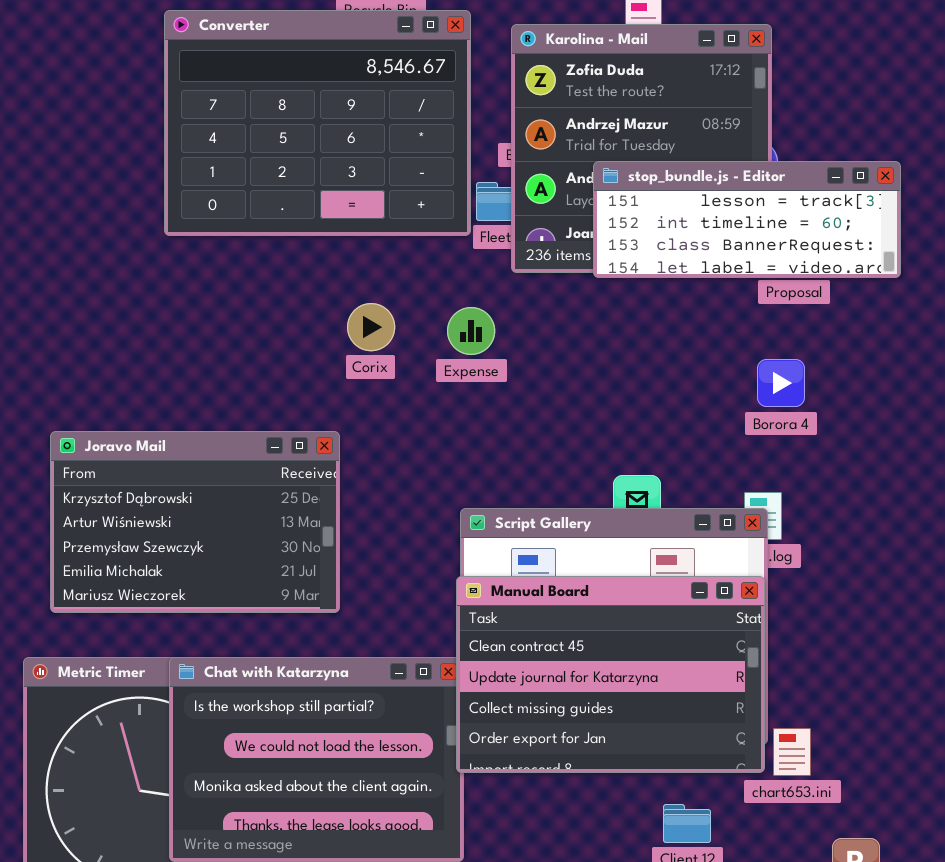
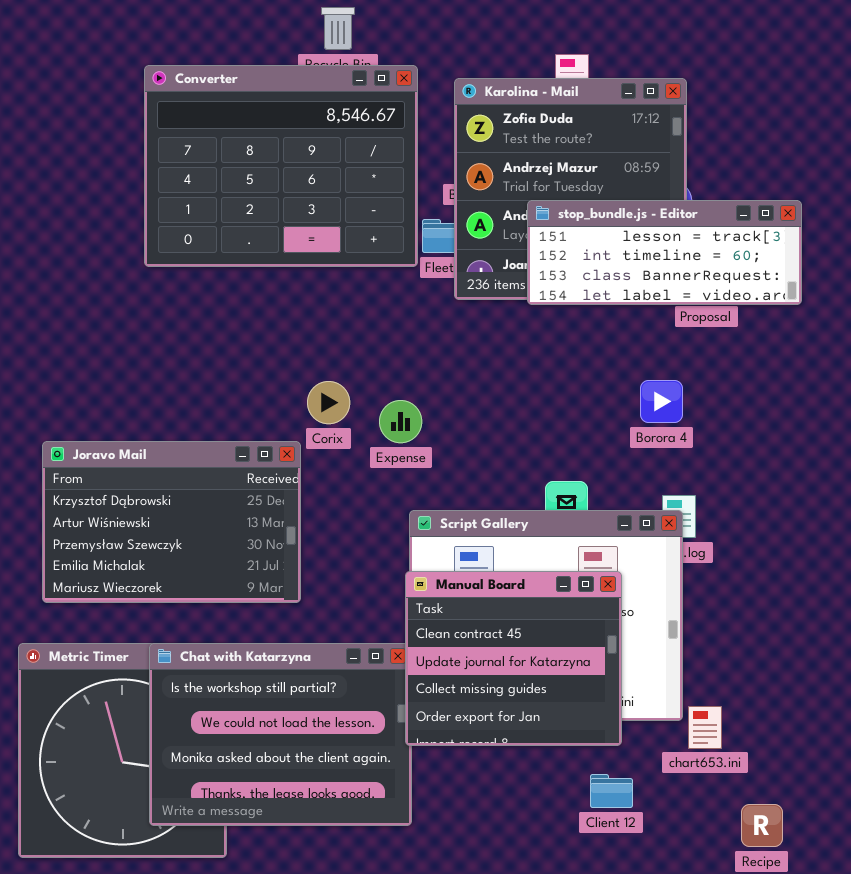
Corix: [347,303,395,351] -> [307,381,350,424], moved
Expense: [447,307,495,355] -> [379,400,422,443], moved
Borora 4: [757,359,805,407] -> [640,380,683,423], moved
Manual Board: [456,576,765,773] -> [405,571,622,746], resized

